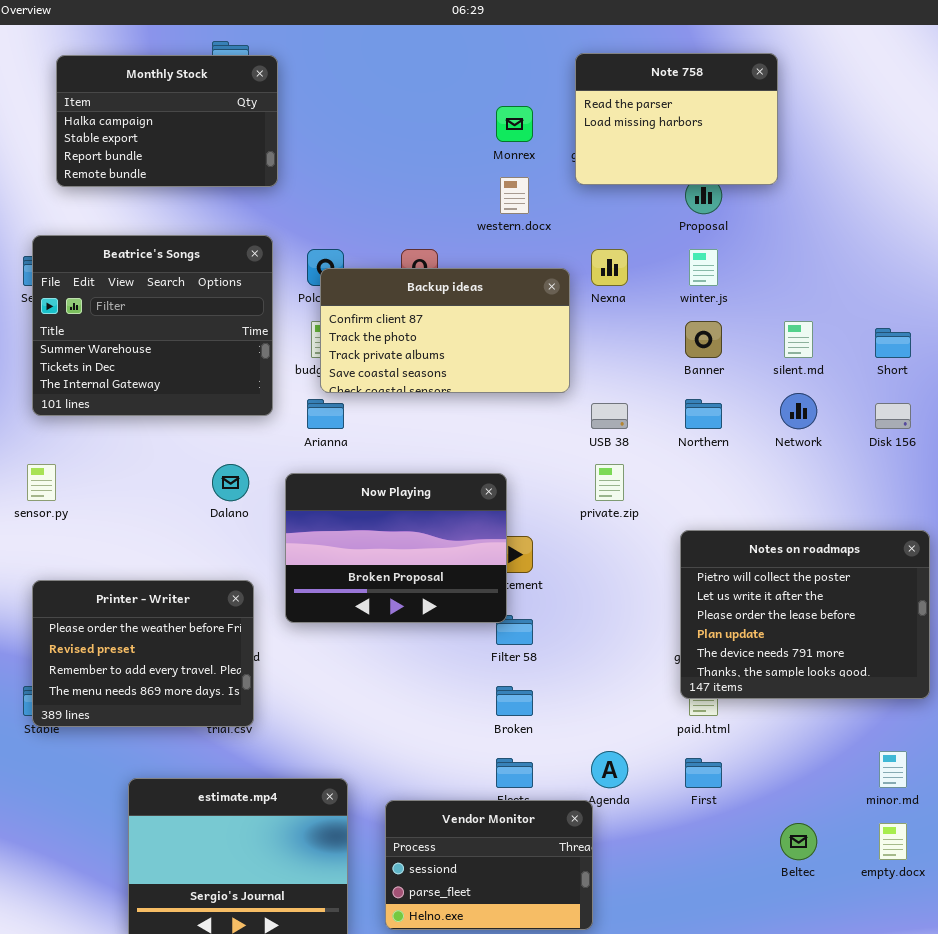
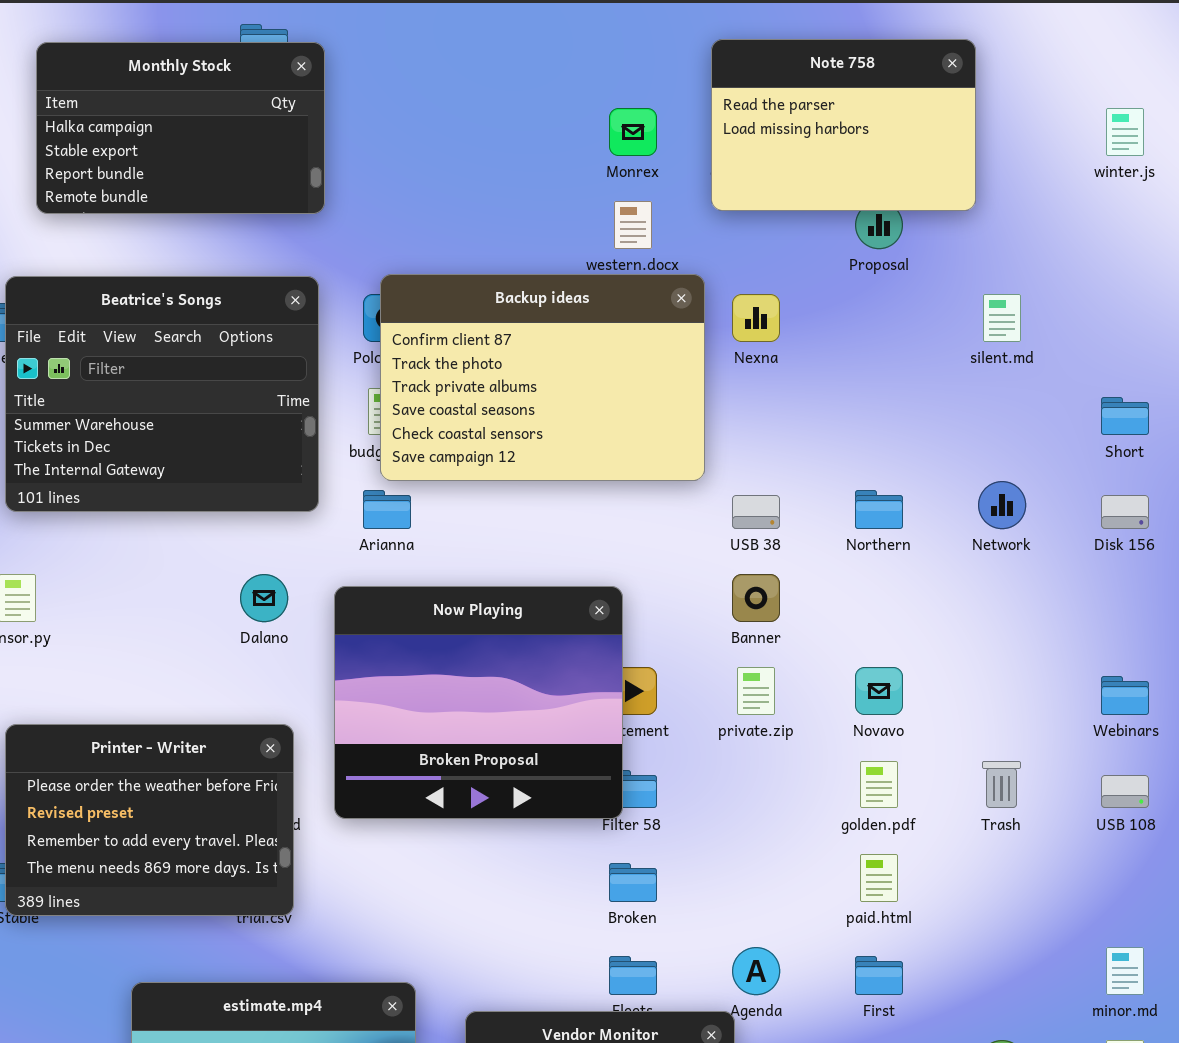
winter.js: [689,249,718,286] -> [1106,108,1144,156], moved
Backup ideas: [320,268,570,393] -> [380,274,705,481], resized
Banner: [685,321,722,358] -> [732,574,780,622], moved
silent.md: [784,321,813,358] -> [983,294,1021,342], moved
private.zip: [595,464,624,501] -> [737,667,775,715], moved
Now Playing: [285,473,507,623] -> [334,586,623,819], resized
Notes on roadmaps: [680,530,930,699] -> none, closed

